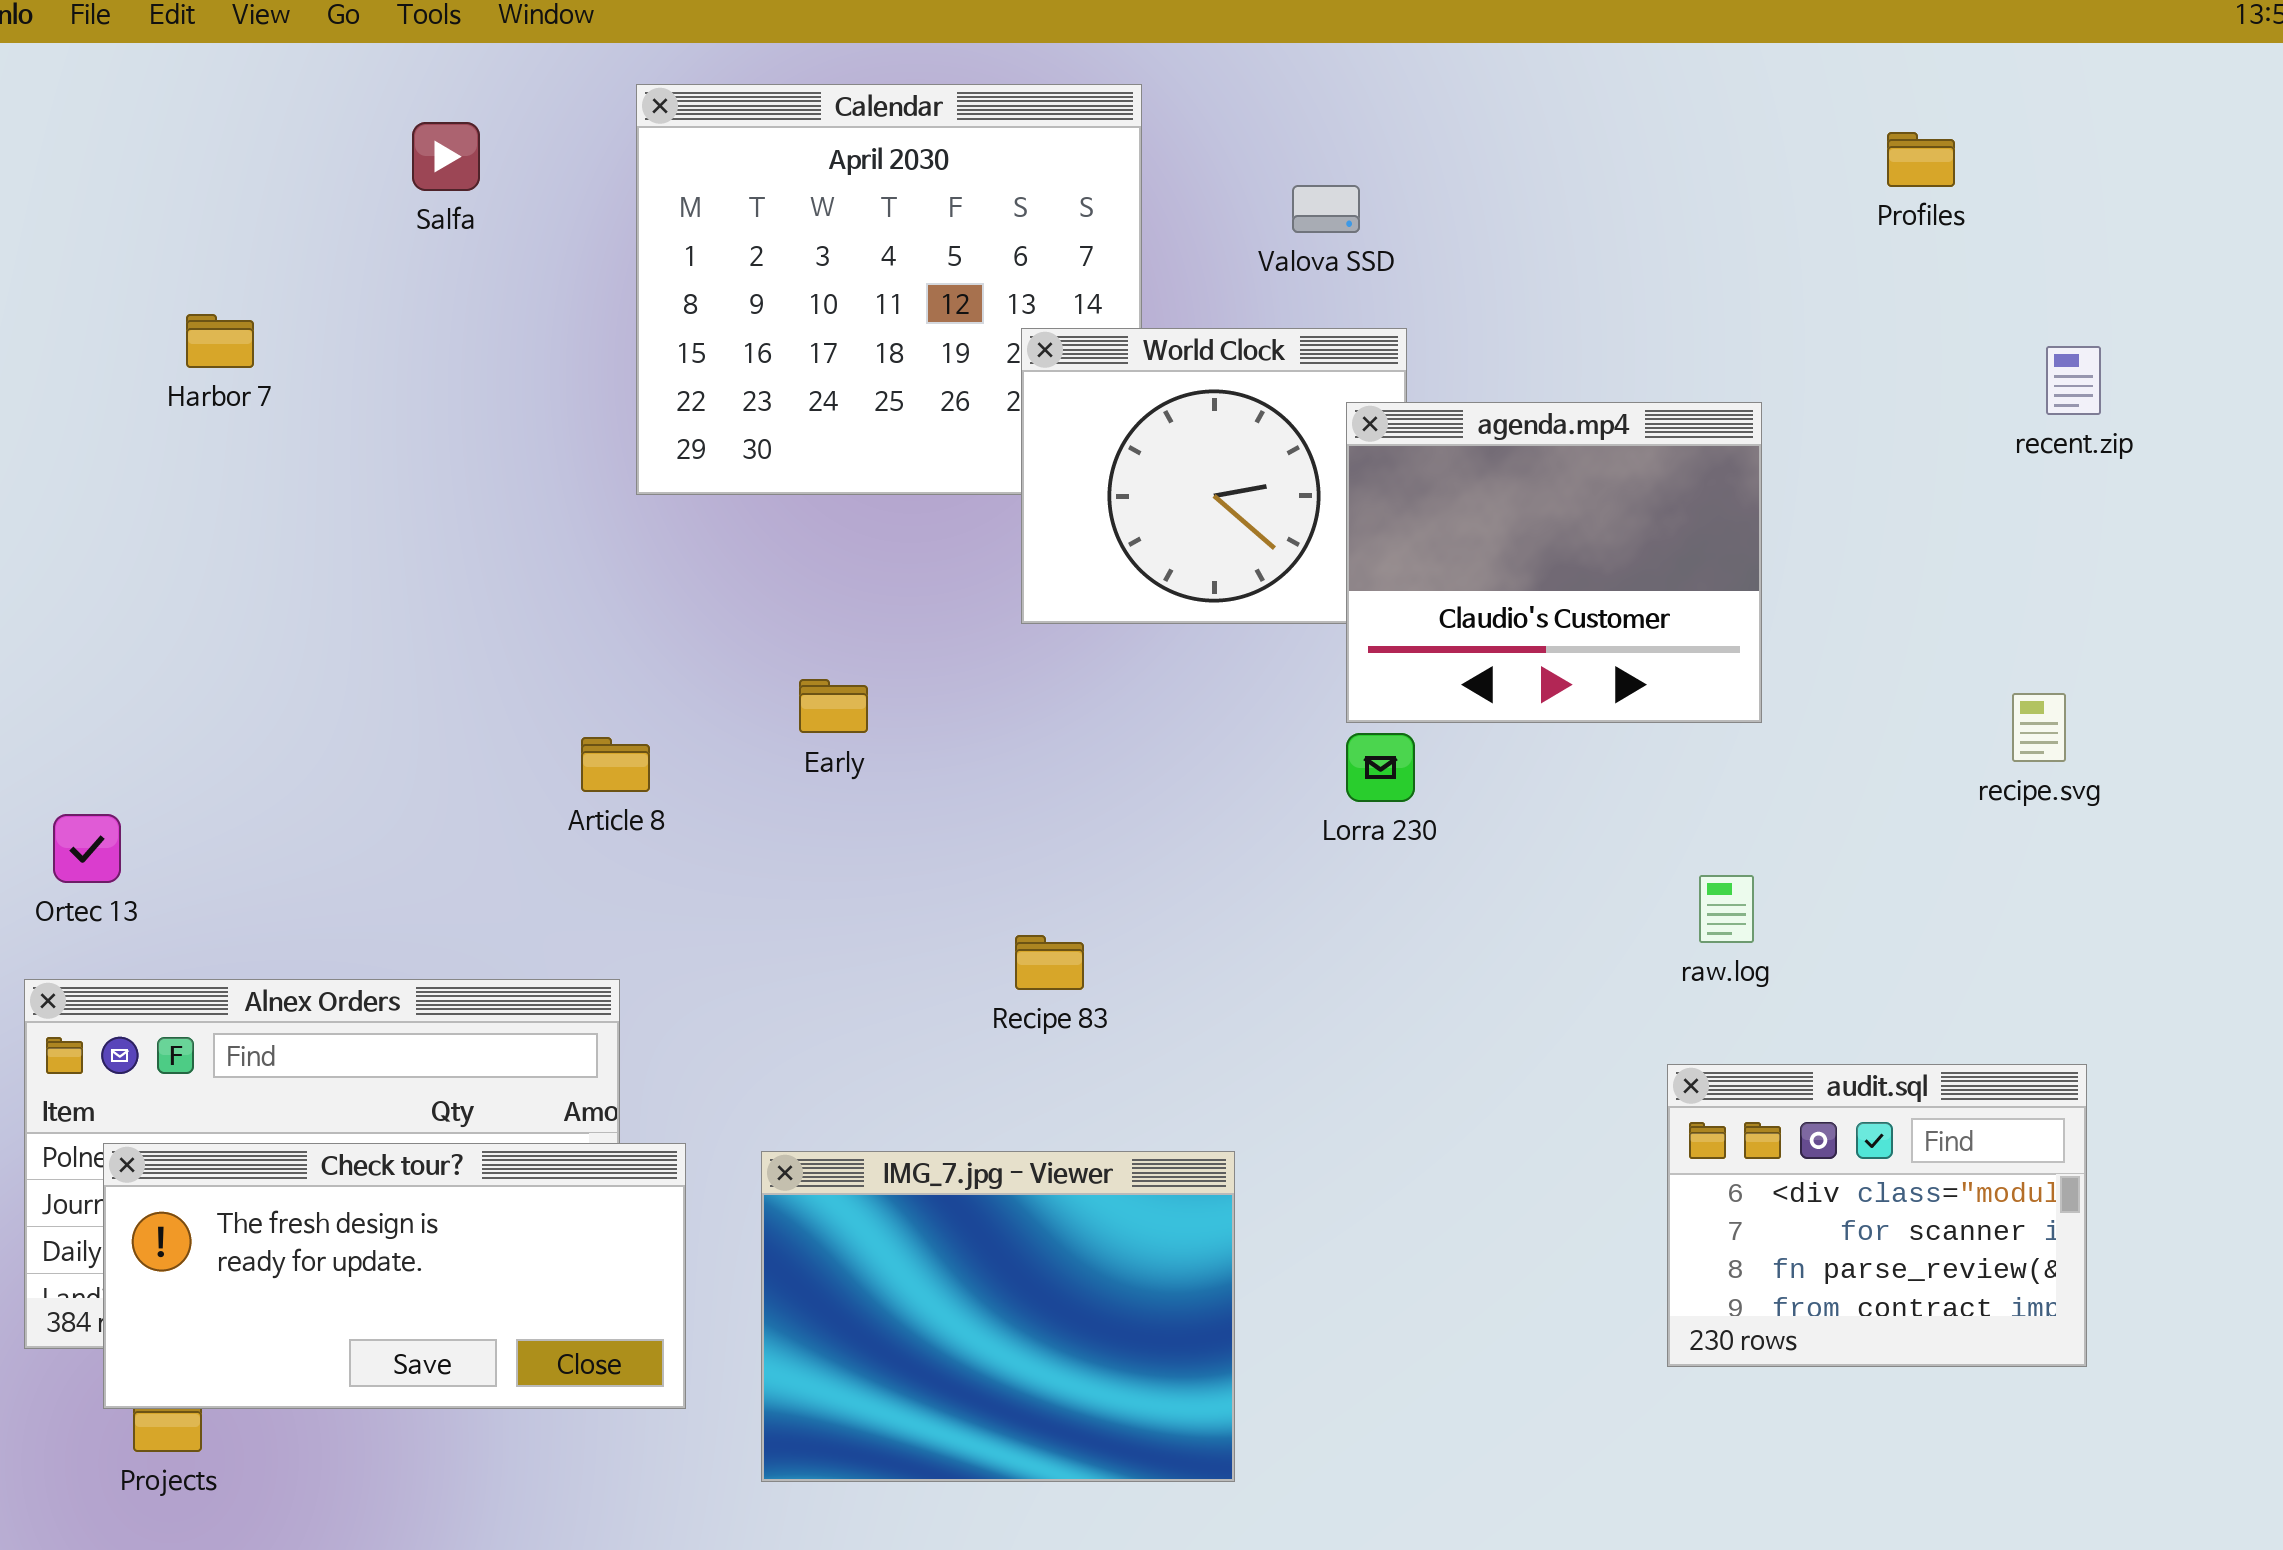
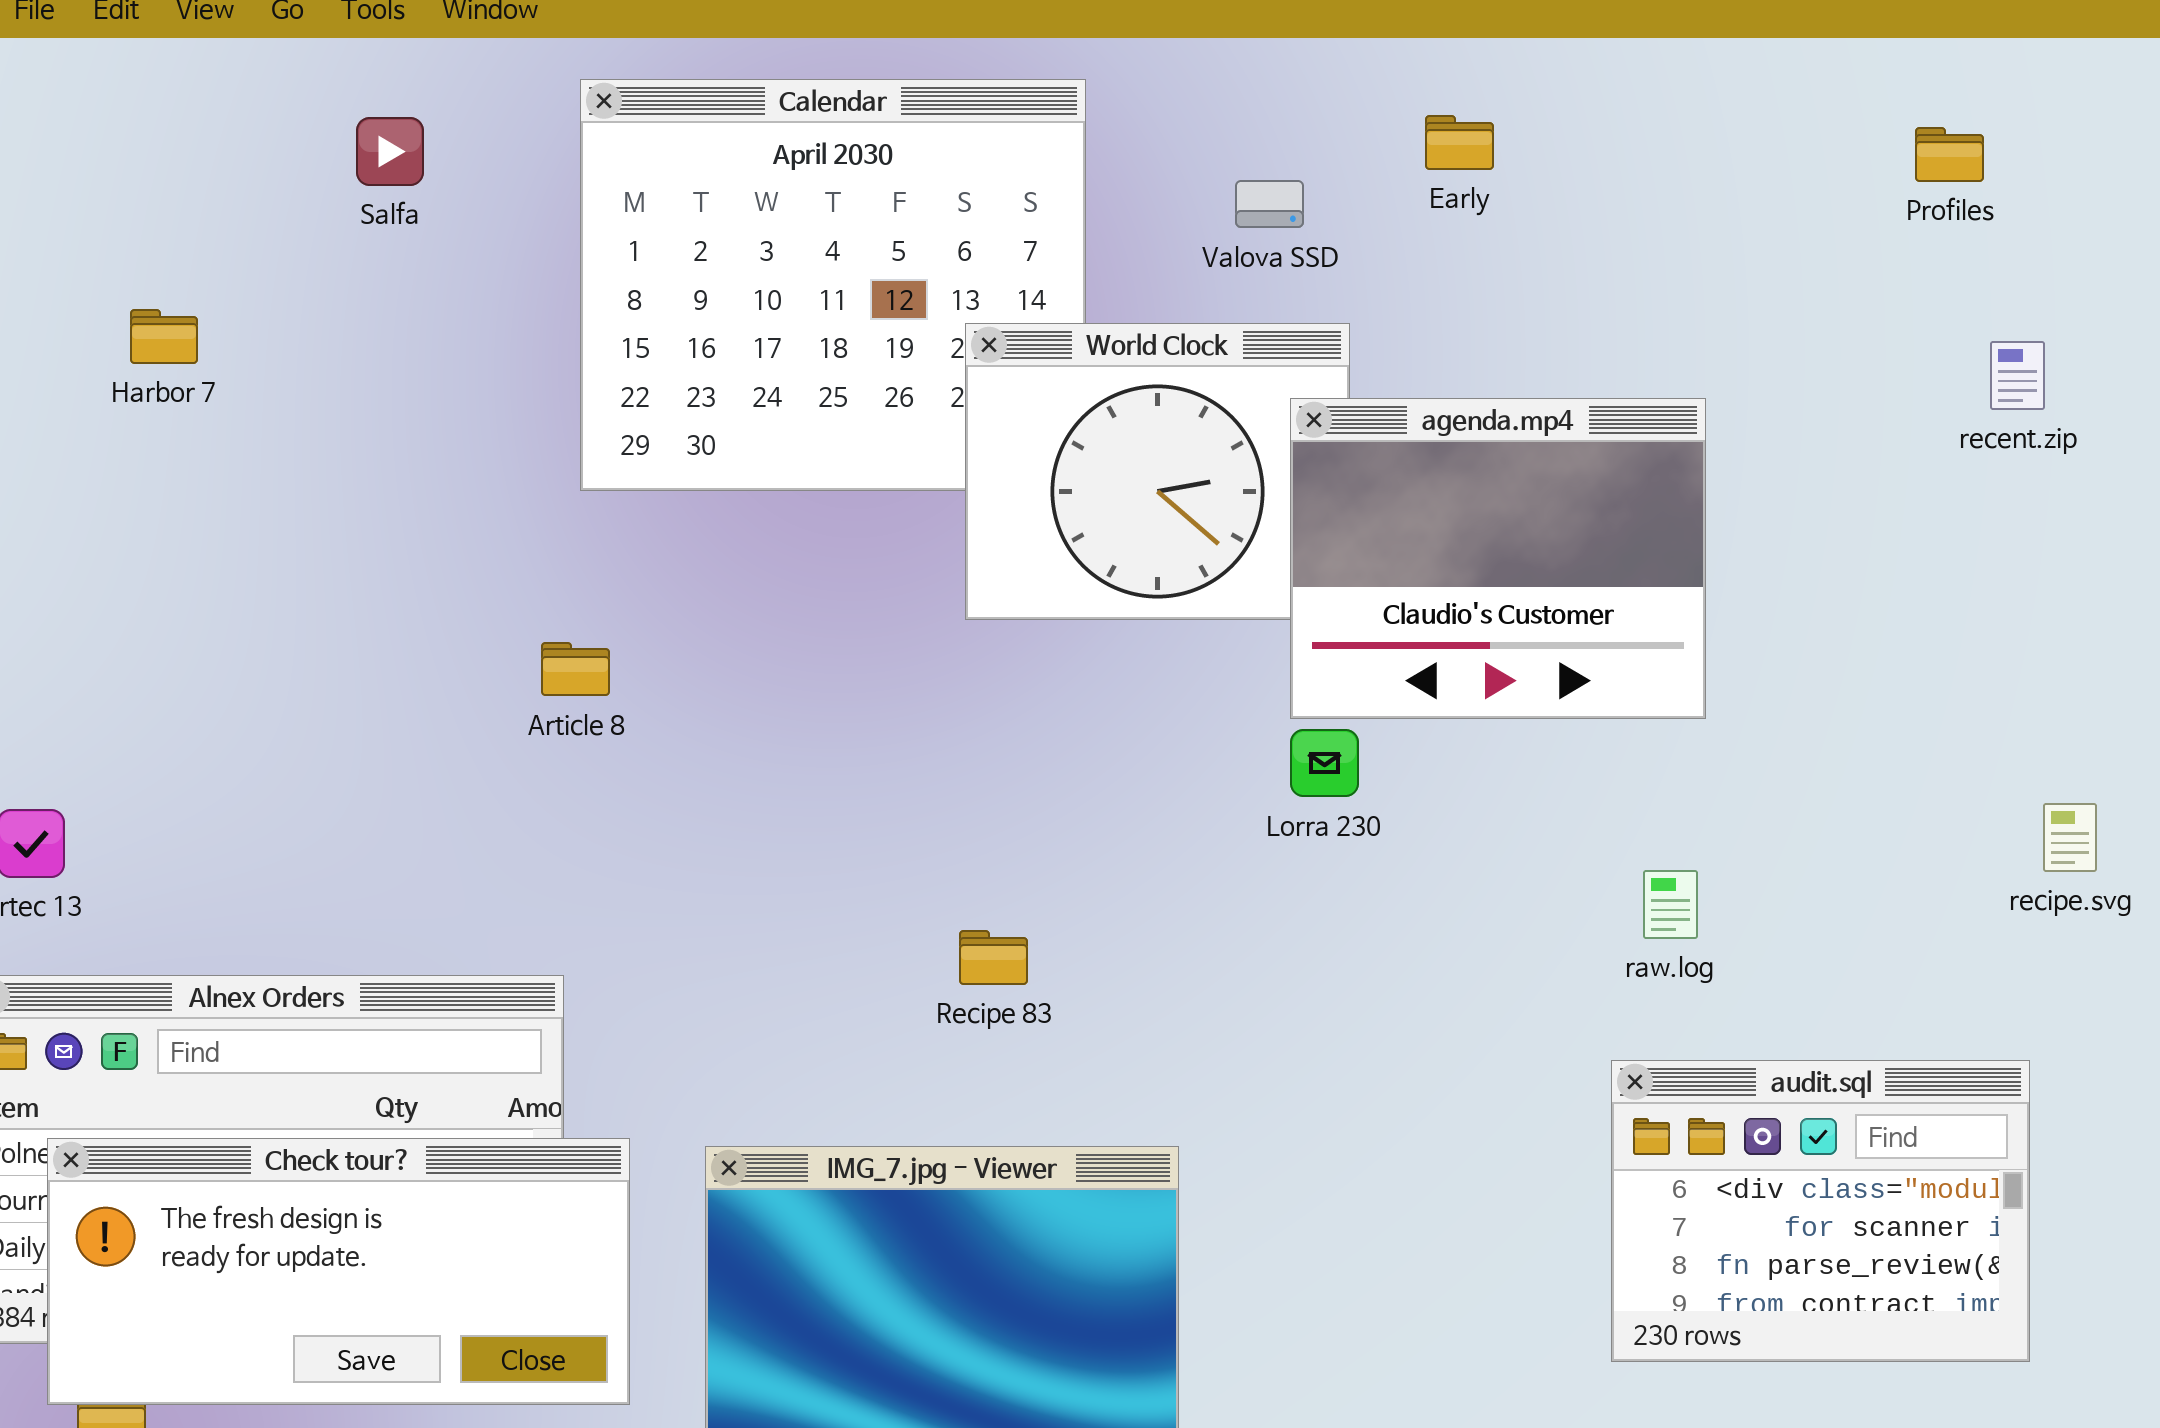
Profiles: [1887,132,1955,187] -> [1915,127,1984,182], moved
Early: [799,679,868,733] -> [1425,115,1494,170], moved
recipe.svg: [2012,693,2066,762] -> [2043,803,2097,872], moved
Article 8: [581,737,650,792] -> [541,642,610,696], moved

